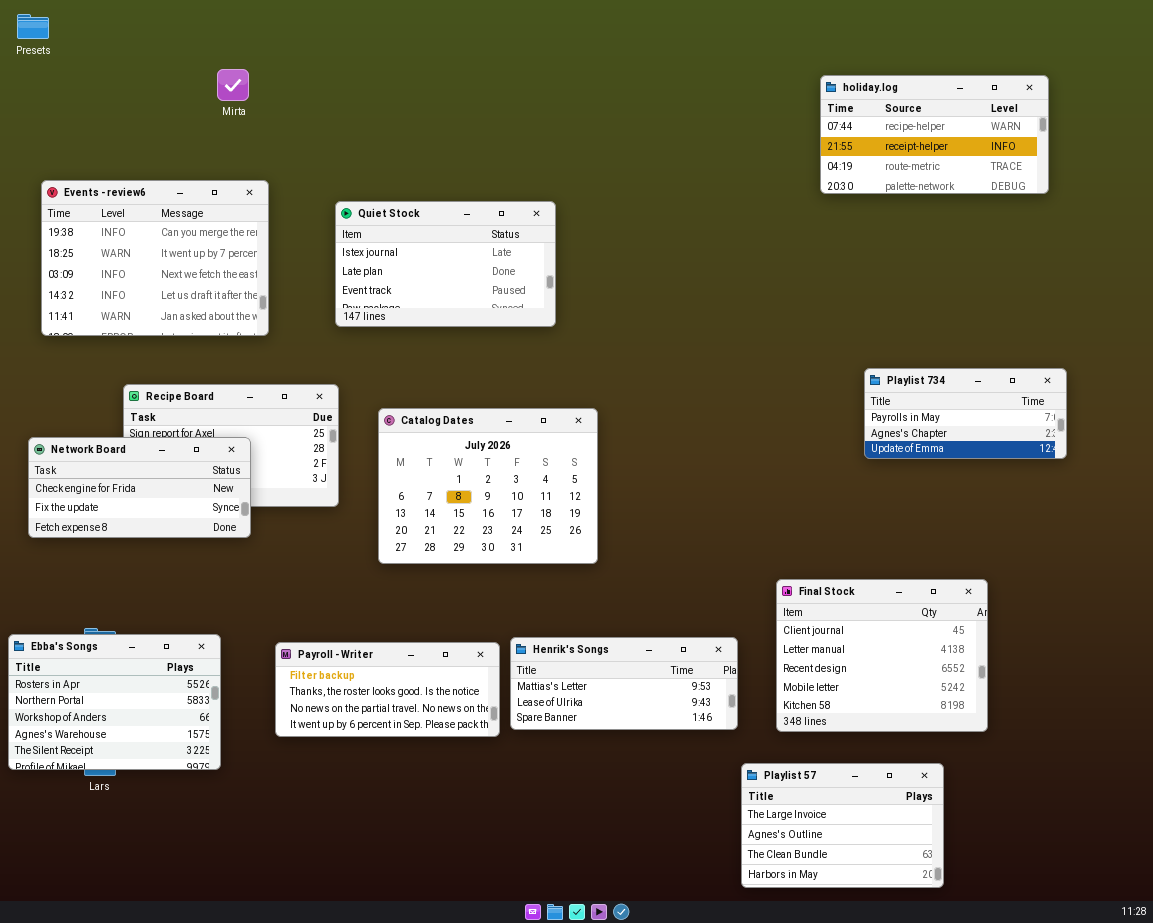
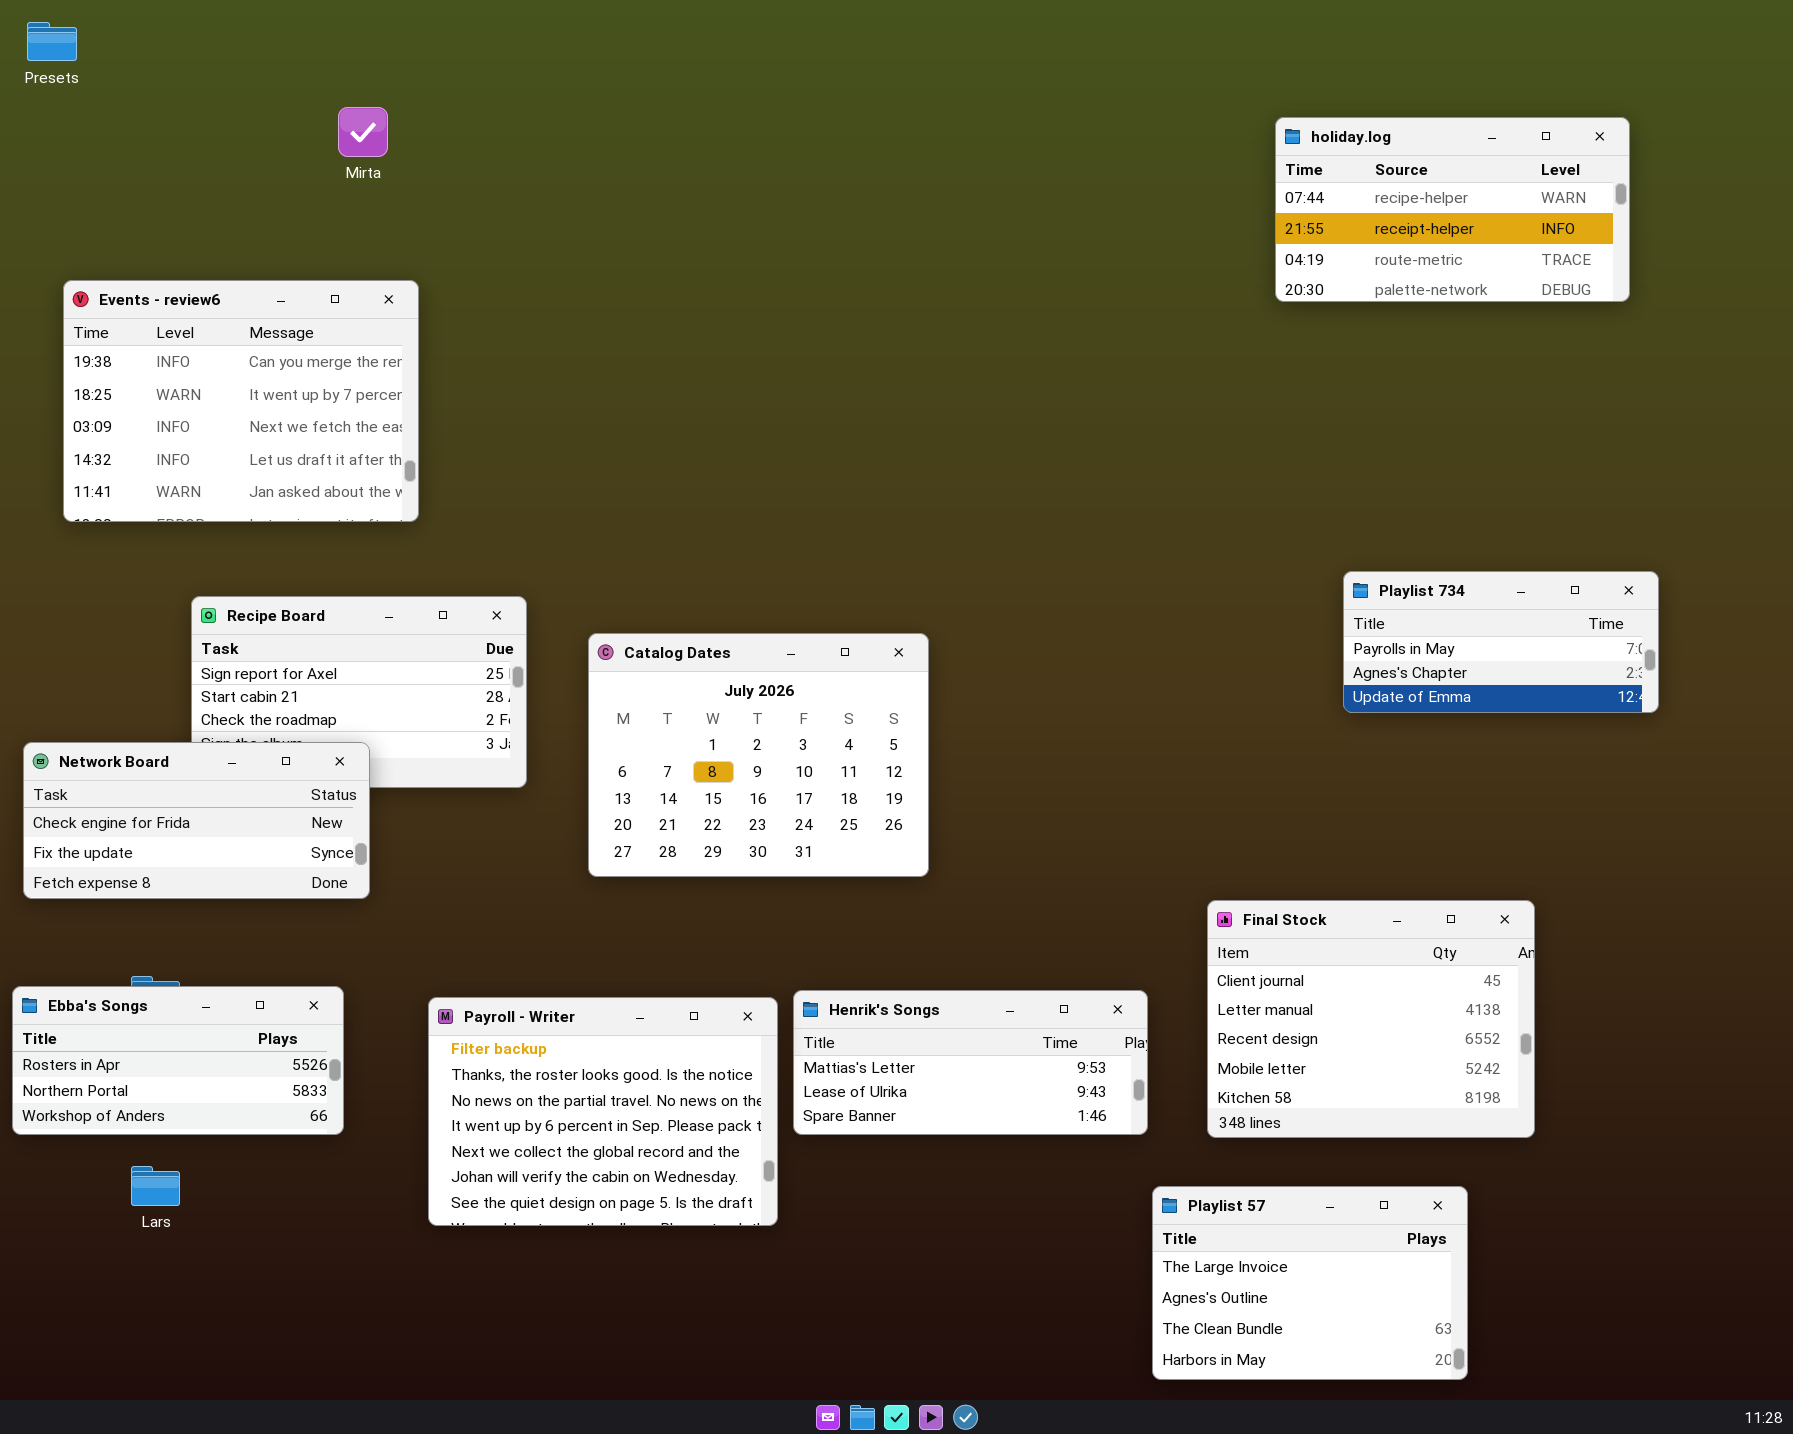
Quiet Stock: [335,201,556,327] -> none, closed
Network Board: [28,437,251,538] -> [23,742,370,899], moved
Ebba's Songs: [8,634,221,770] -> [12,986,344,1135], resized
Payroll - Writer: [275,642,500,737] -> [428,997,778,1226], resized

